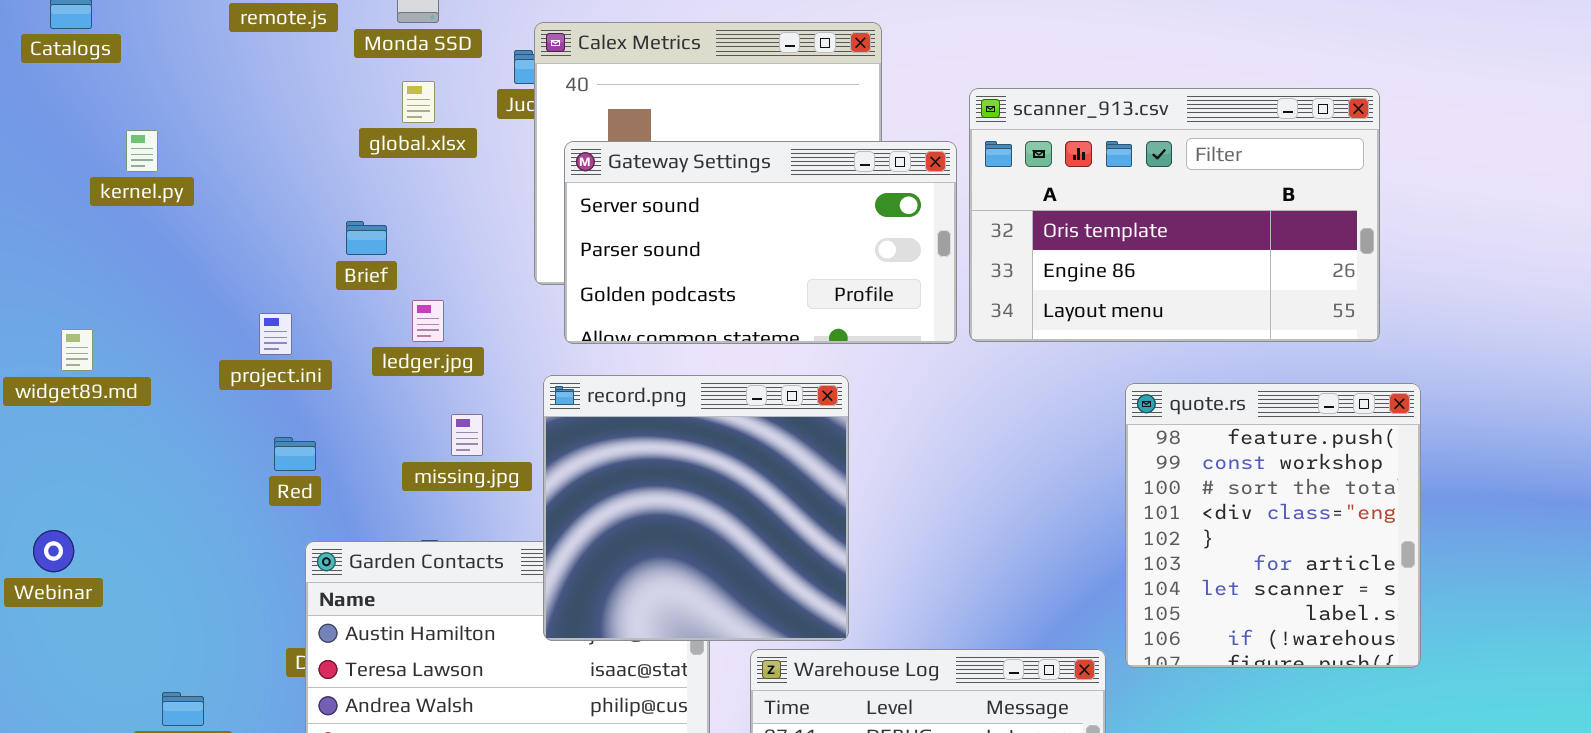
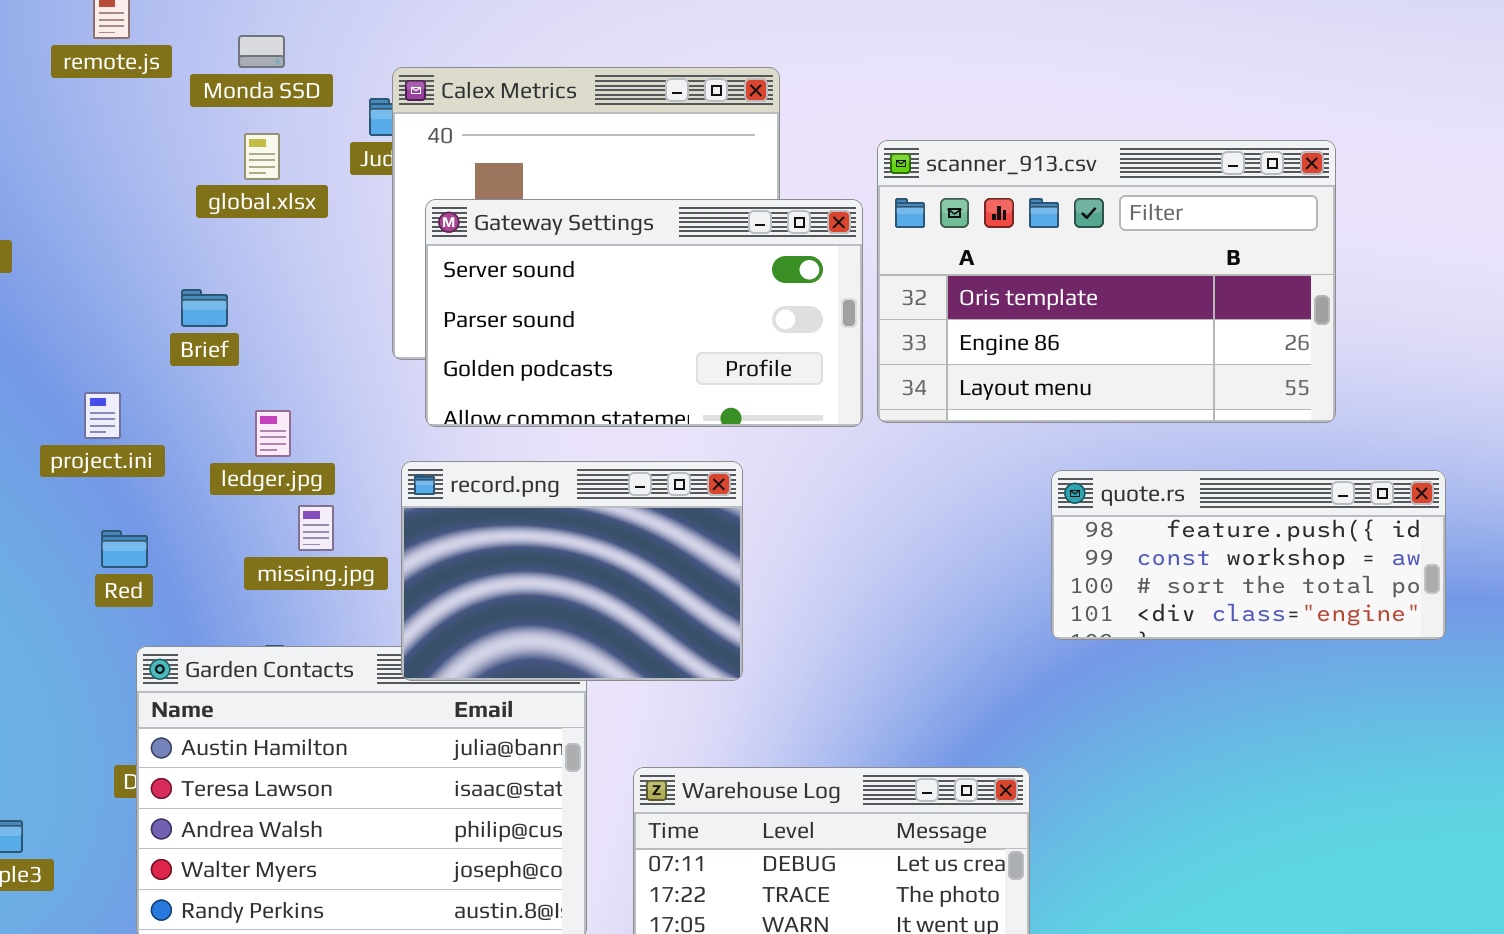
ledger.jpg: [412,300,444,342] -> [255,410,291,457], moved
record.png: [543,375,849,641] -> [401,461,743,681], resized
quote.rs: [1125,383,1421,668] -> [1051,470,1446,640], resized

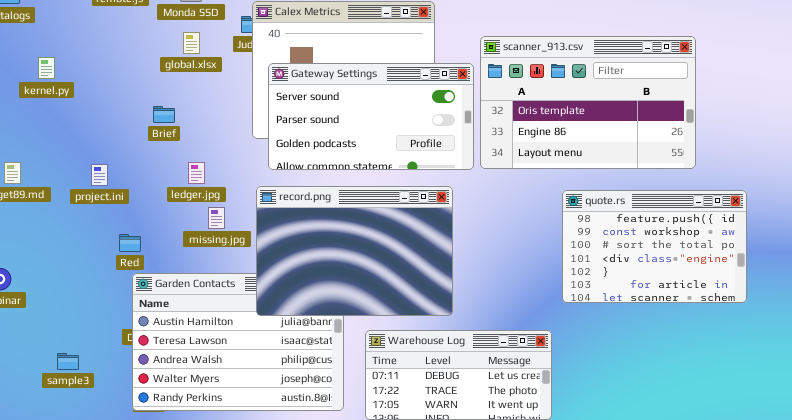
project.ini: [84,392,121,439] -> [91,164,108,186], moved
record.png: [401,461,743,681] -> [256,186,453,316], resized
quote.rs: [1051,470,1446,640] -> [562,190,747,303], resized
Red: [101,530,148,568] -> [119,234,141,252], moved

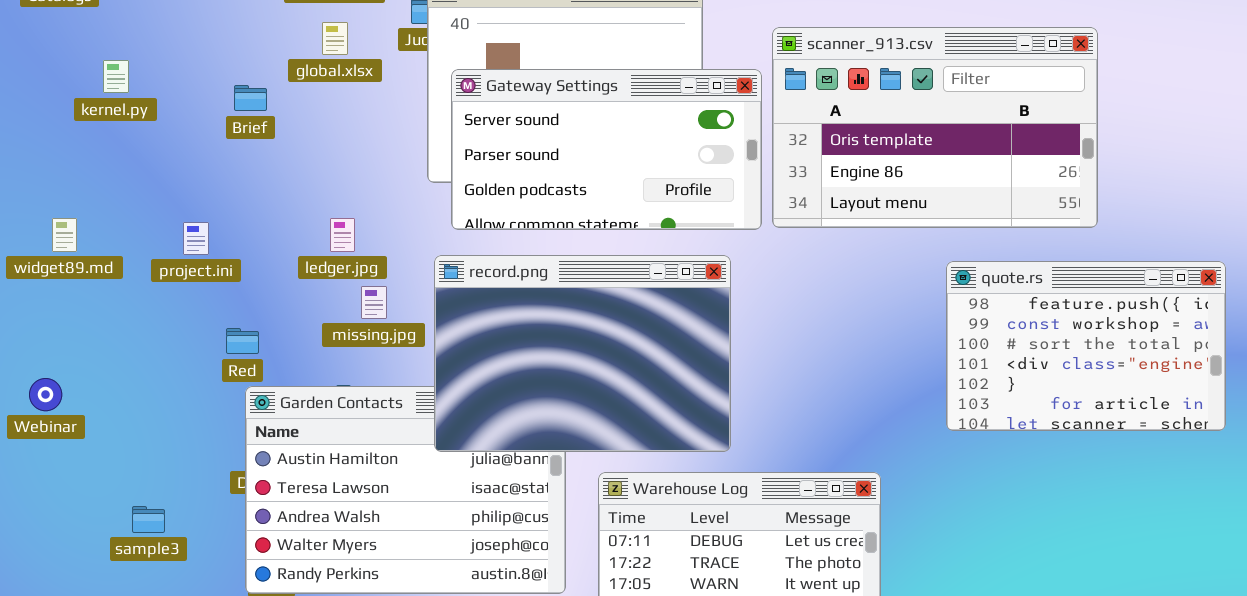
Brief: [153,106,175,123] -> [234,85,267,111], moved
quote.rs: [562,190,747,303] -> [946,261,1226,431], moved

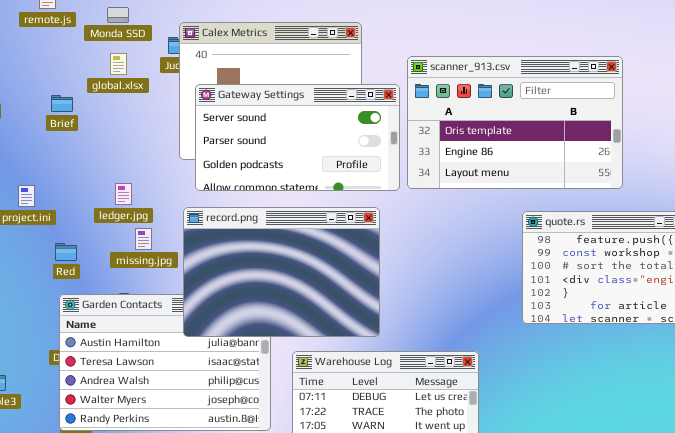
Red: [226,328,259,354] -> [55,243,77,261], moved

